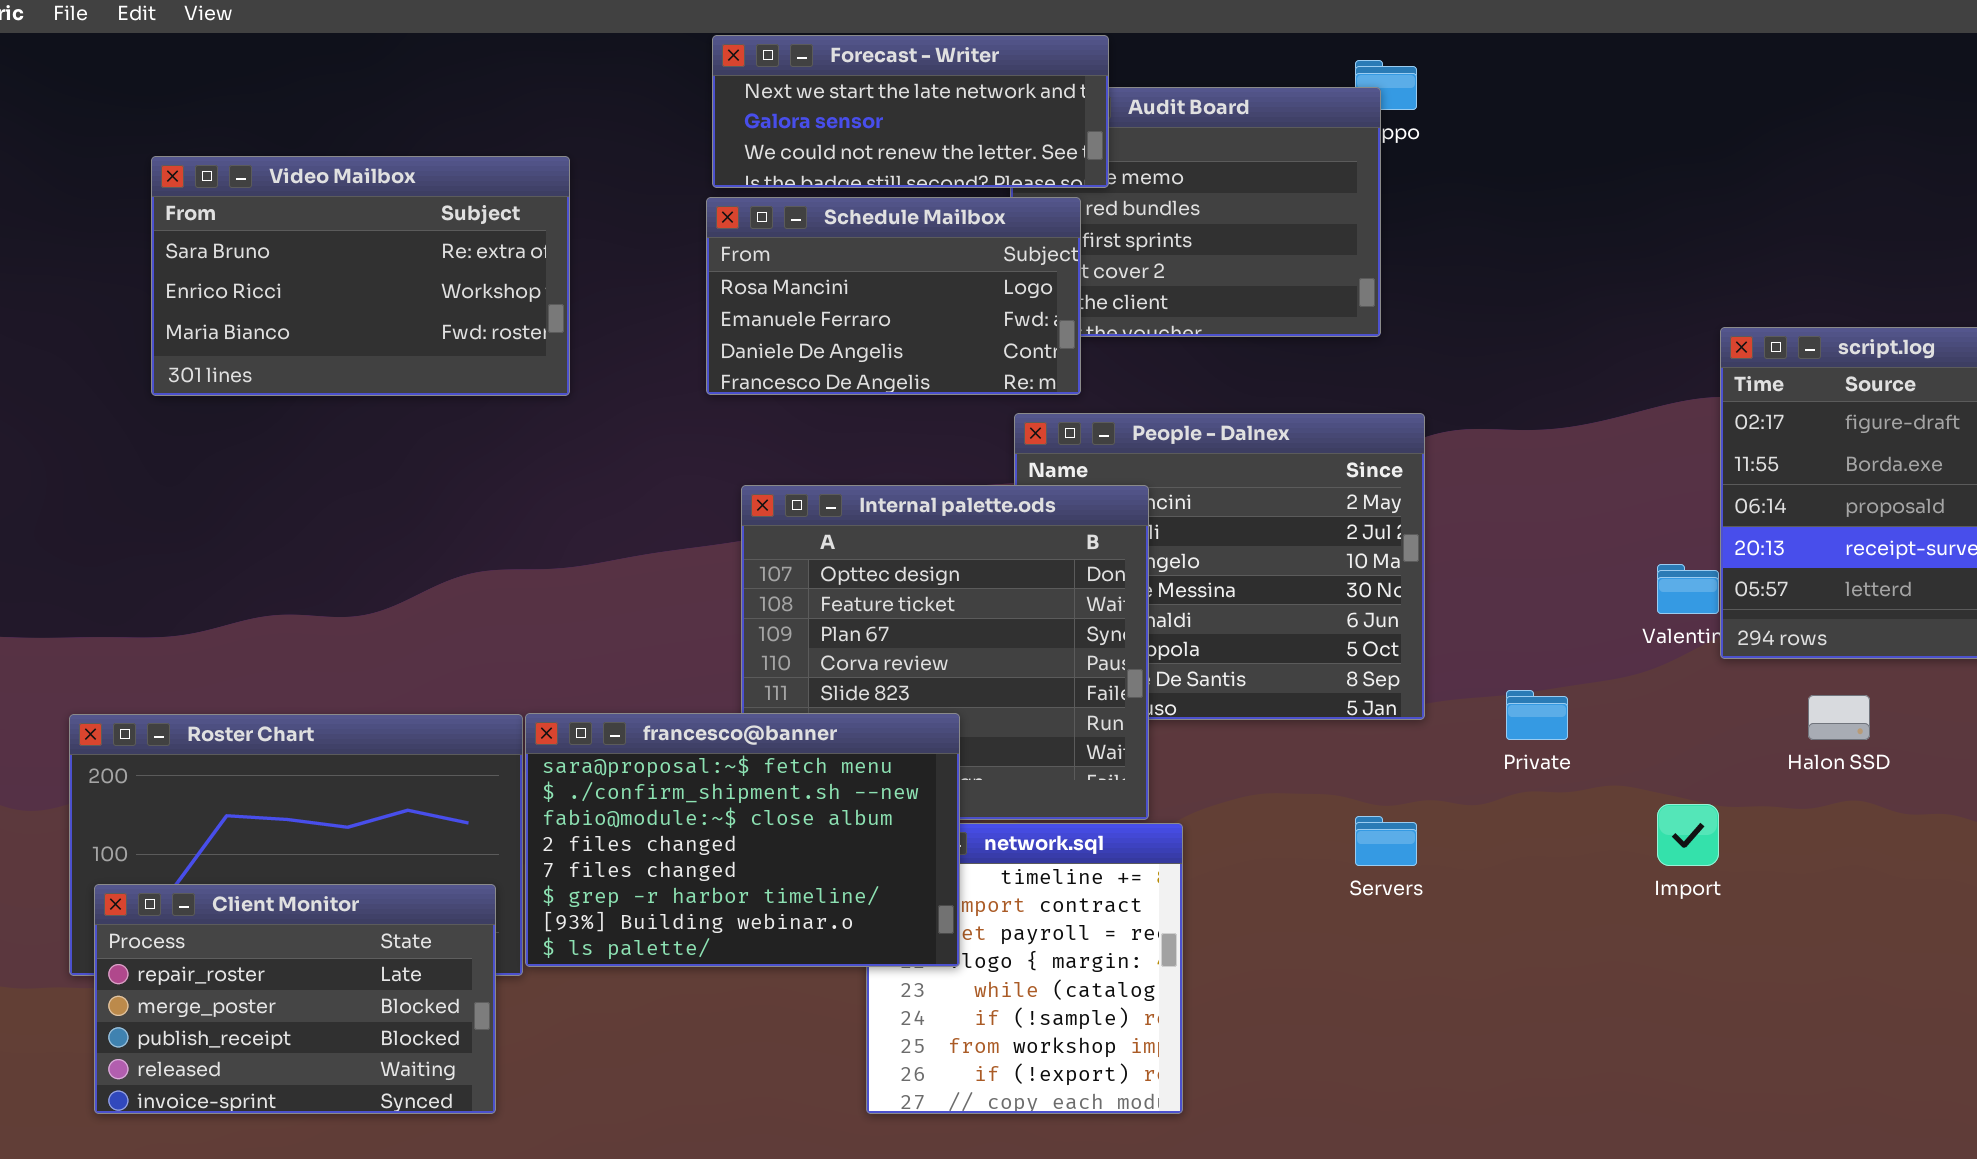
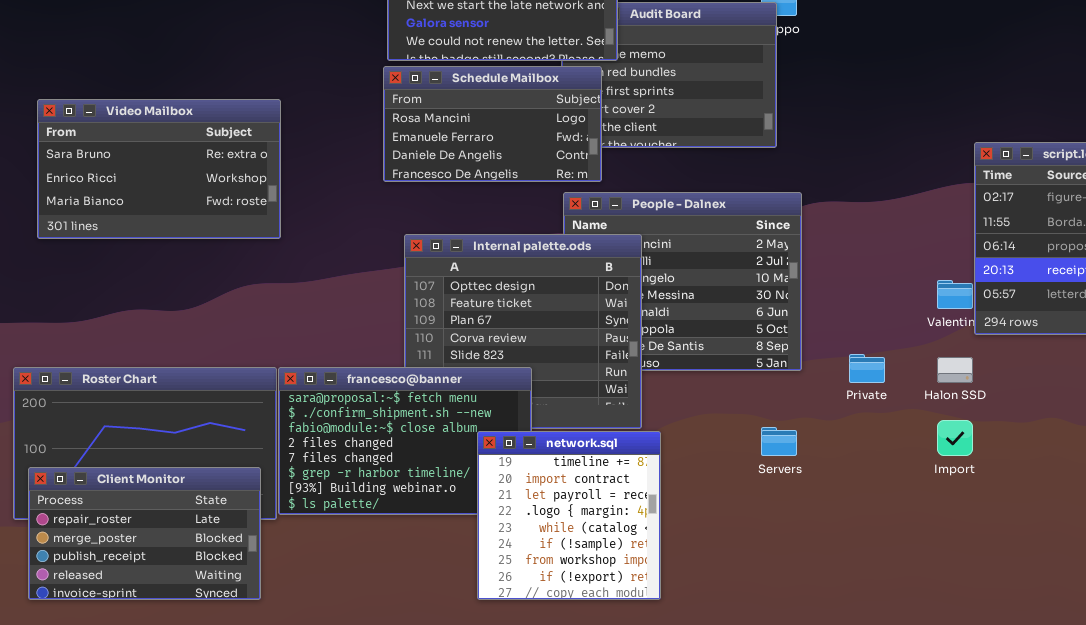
Video Mailbox: [151,156,570,396] -> [37,99,281,239], moved
Halon SSD: [1808,695,1870,740] -> [937,357,973,383], moved
network.sql: [866,823,1183,1114] -> [477,431,661,600], raised

